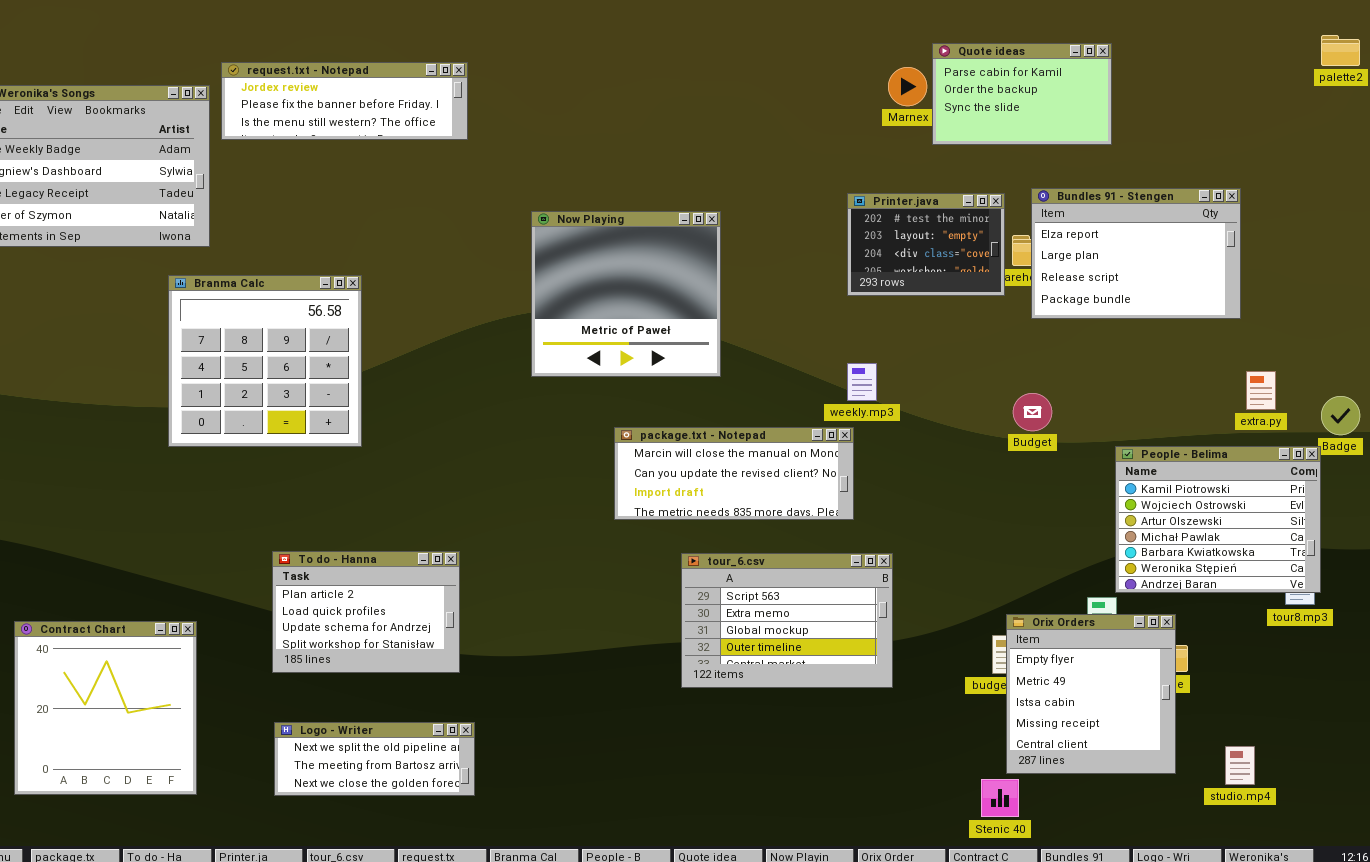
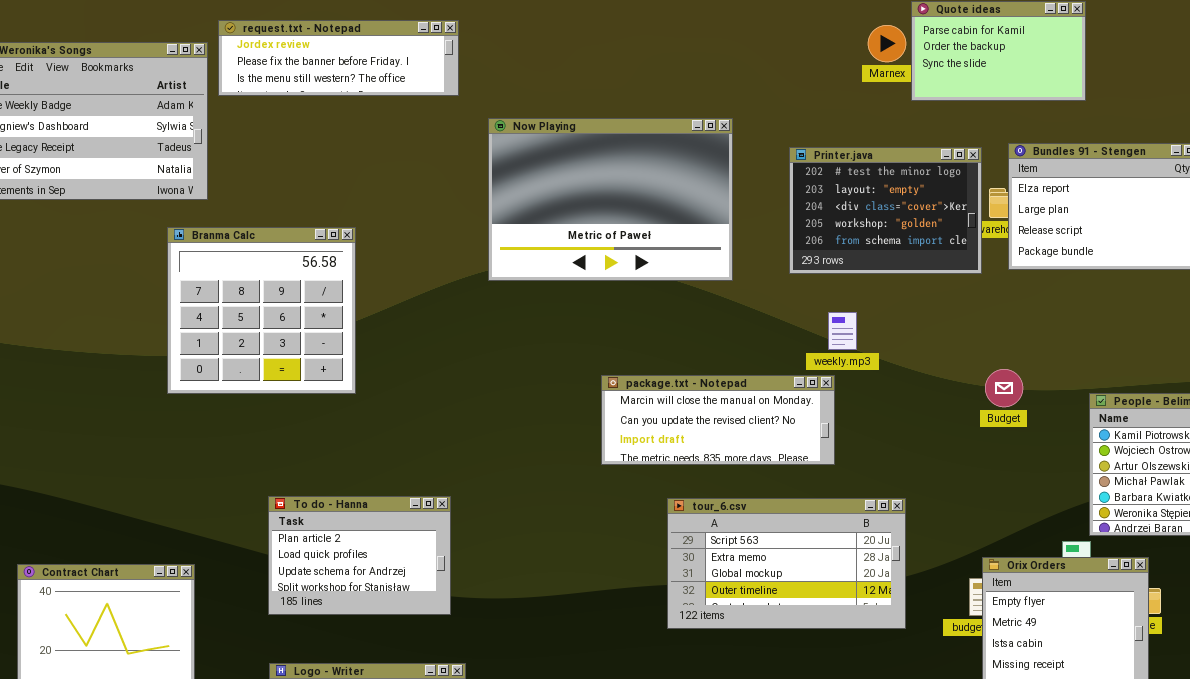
Printer.java: [847,193,1005,296] -> [789,147,982,274], resized
Now Playing: [531,211,721,377] -> [488,118,733,281], moved, resized
Budget: [1013,393,1052,431] -> [985,369,1023,407], moved
tour_6.csv: [681,553,893,688] -> [667,498,906,629], resized

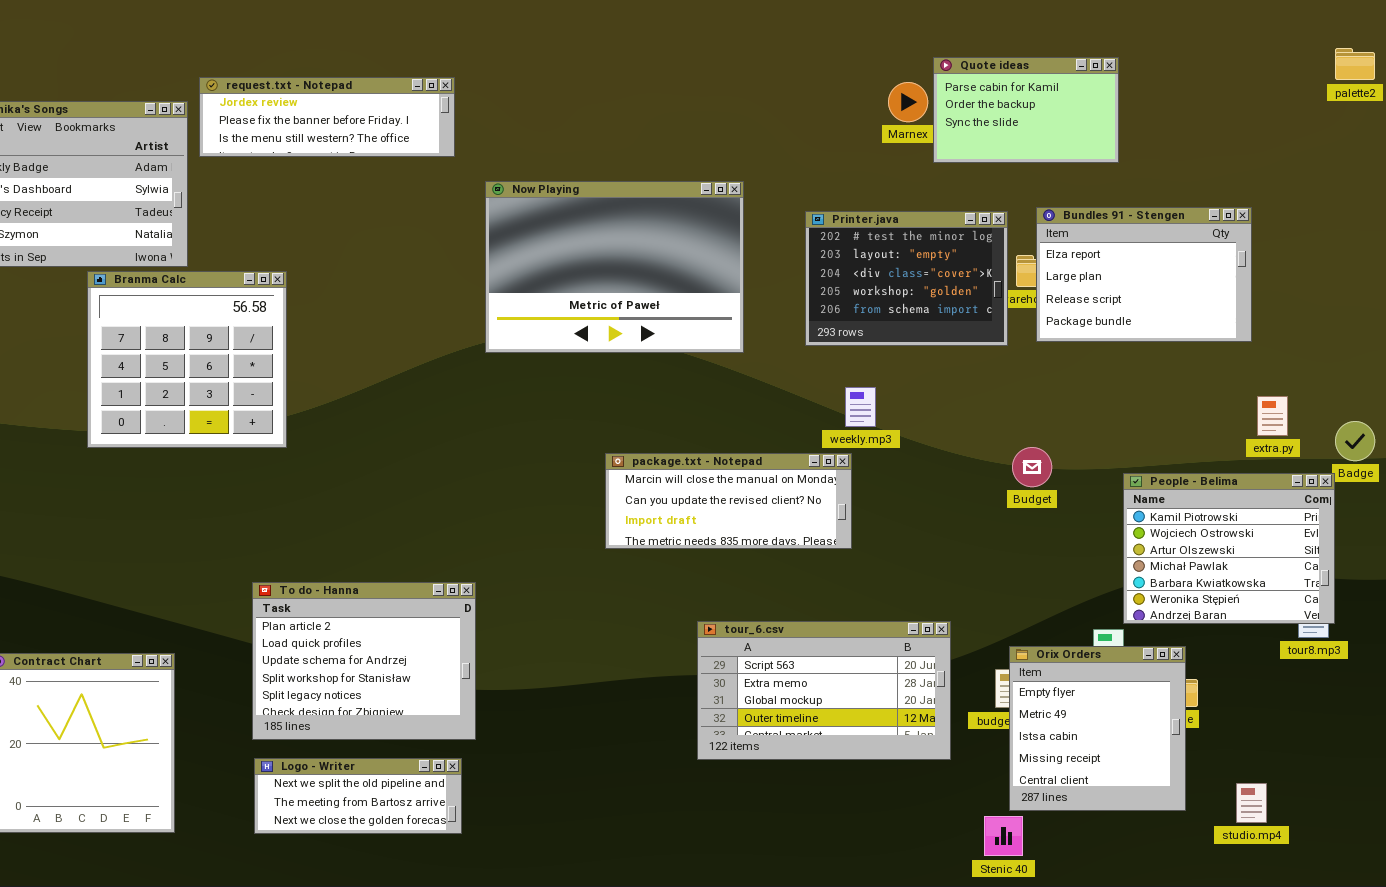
Branma Calc: [167,227,356,394] -> [87,271,287,448], moved
To do - Hanna: [268,496,451,615] -> [252,582,476,740], resized
tour_6.csv: [667,498,906,629] -> [697,621,951,760], moved

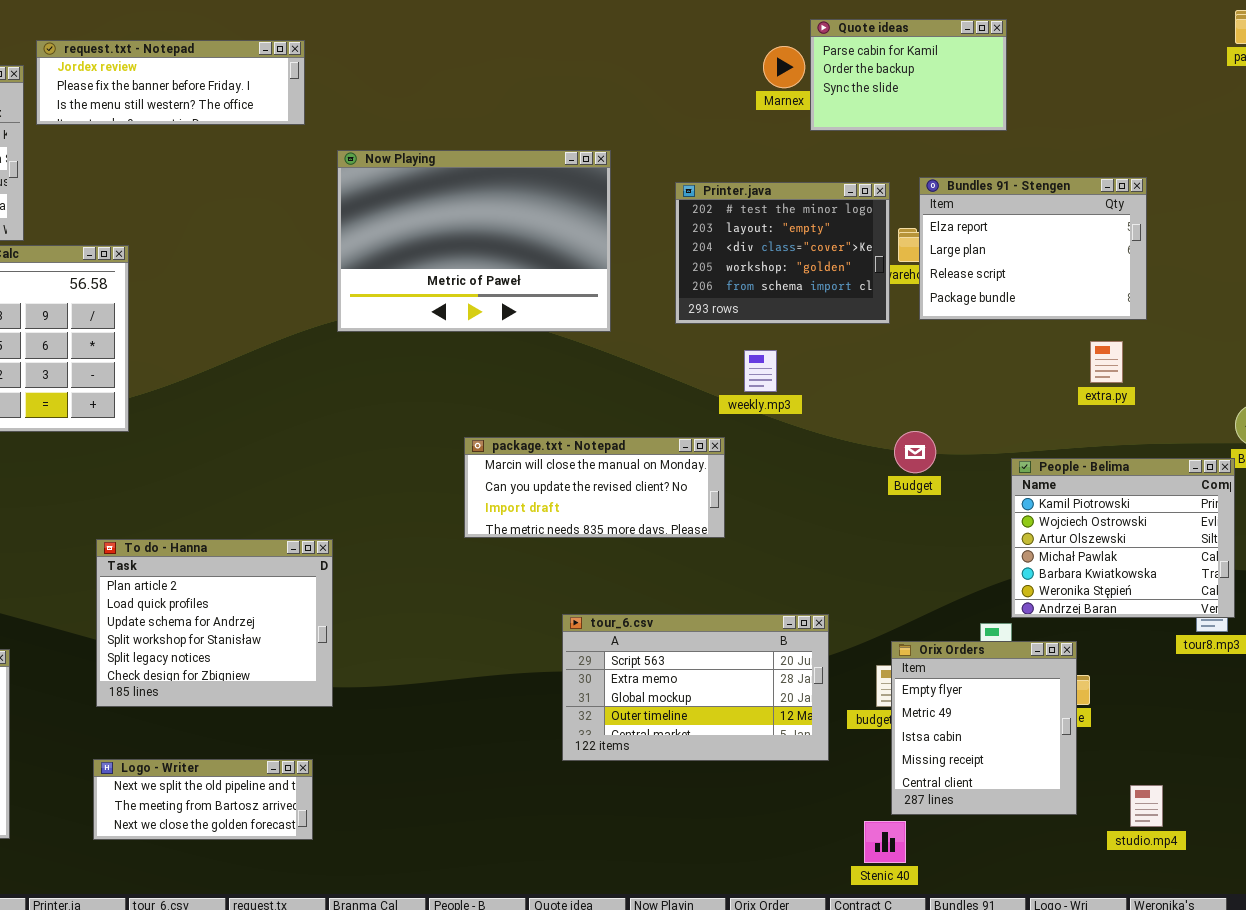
weekly.mp3: [845,387,876,427] -> [744,350,777,392], moved
extra.py: [1257,396,1288,436] -> [1090,341,1123,383], moved
To do - Hanna: [252,582,476,740] -> [96,539,333,707], moved

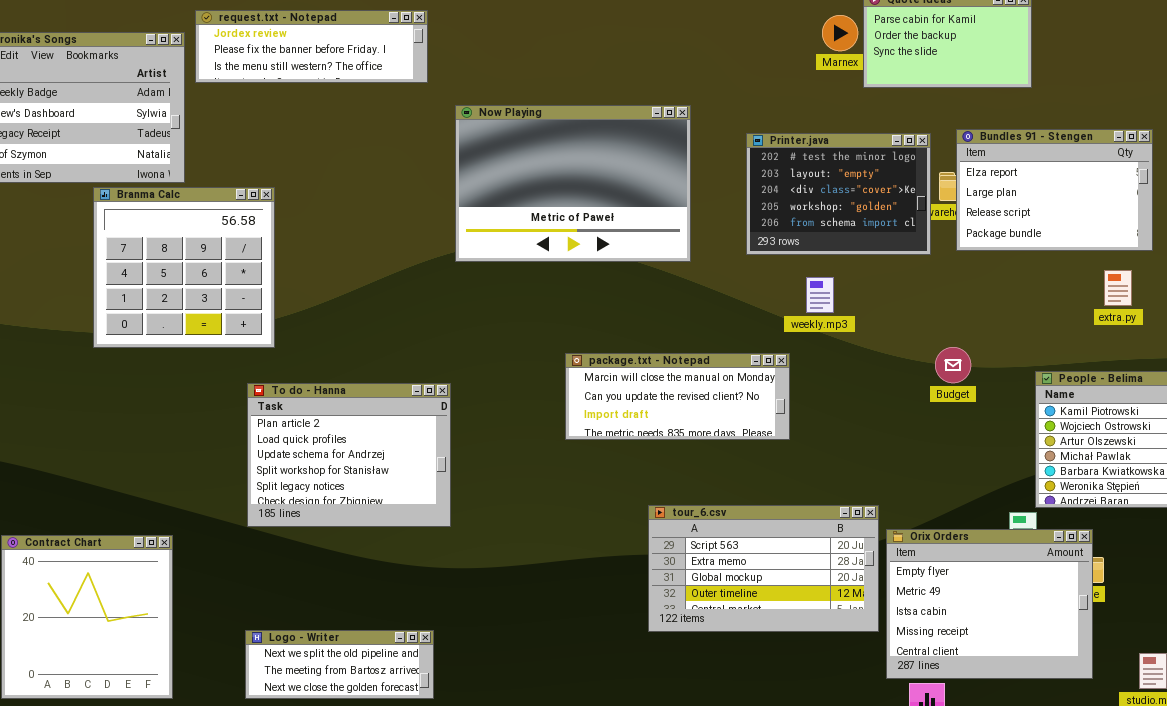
To do - Hanna: [96,539,333,707] -> [247,383,451,527], moved
Orix Orders: [891,641,1077,815] -> [886,529,1093,679], resized

